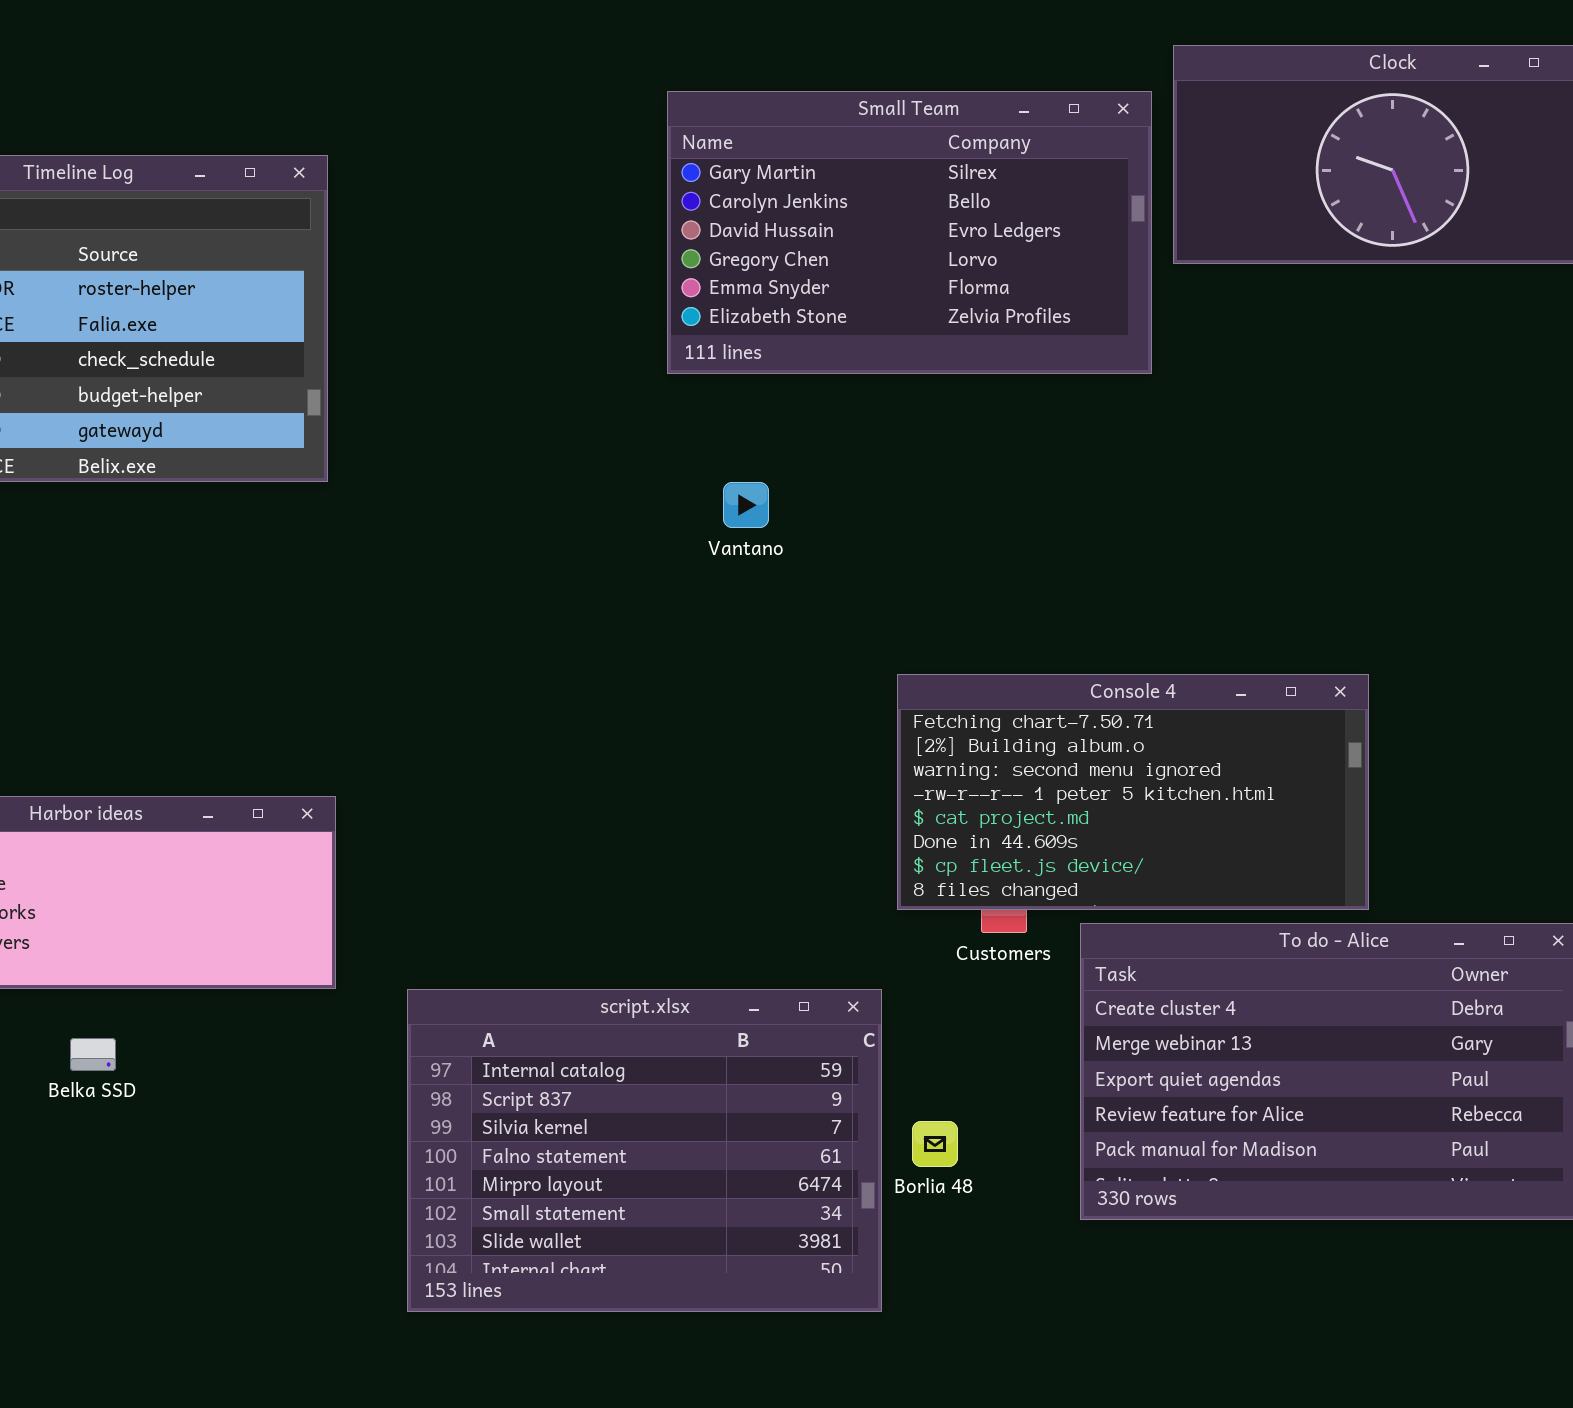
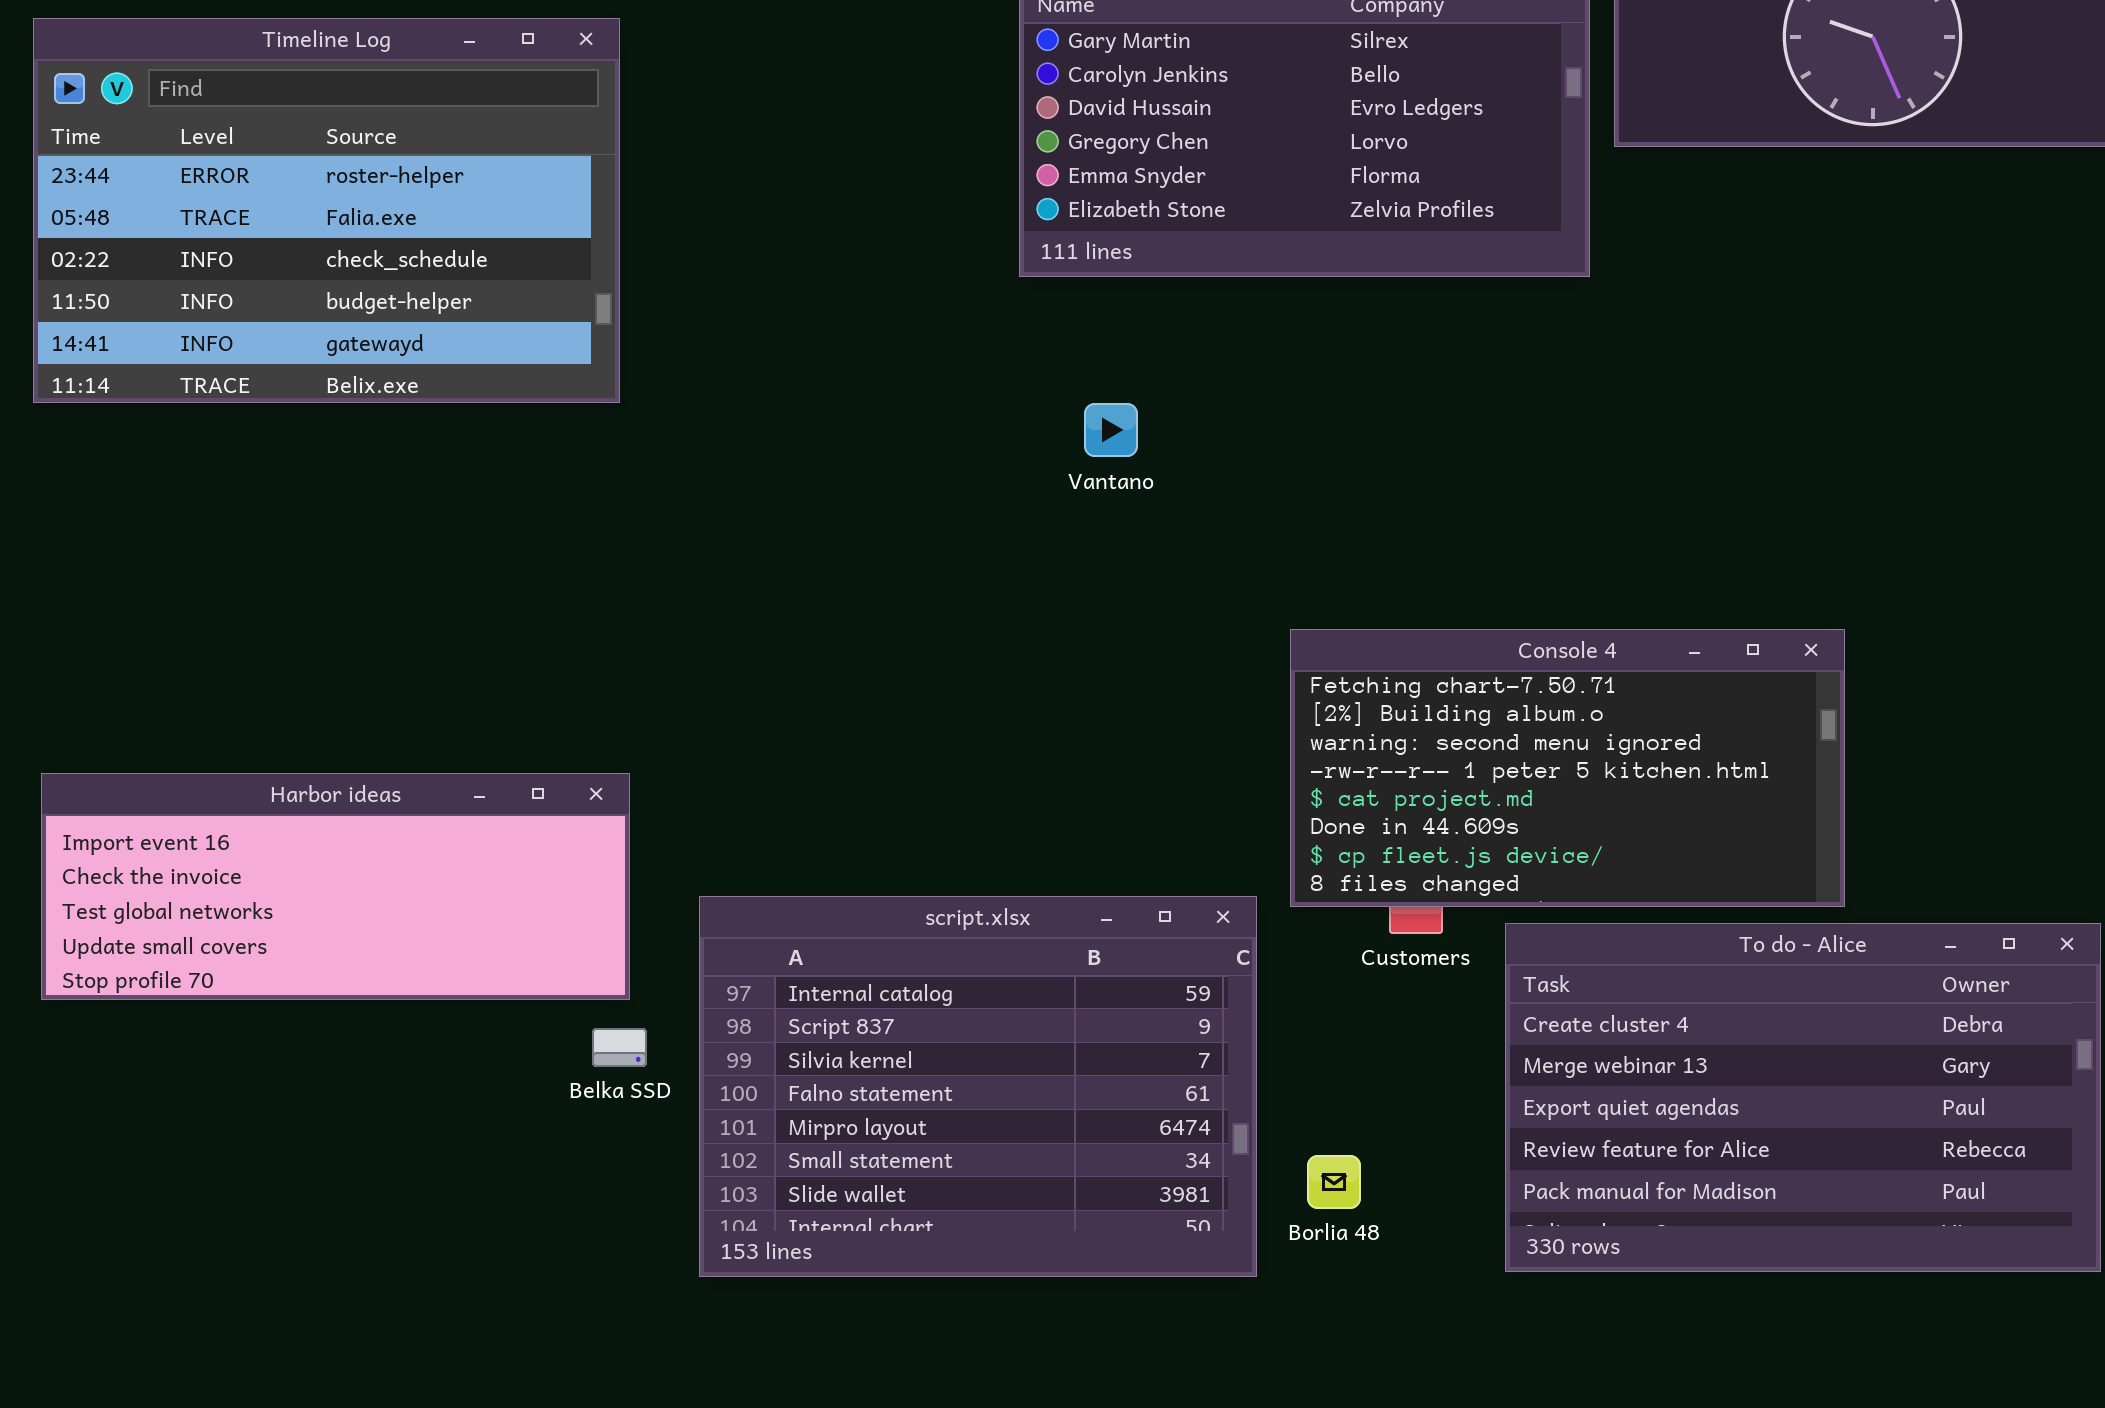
script.xlsx: [407,989,882,1312] -> [699,896,1257,1277], moved
Belka SSD: [70,1038,116,1071] -> [592,1028,647,1067], moved

